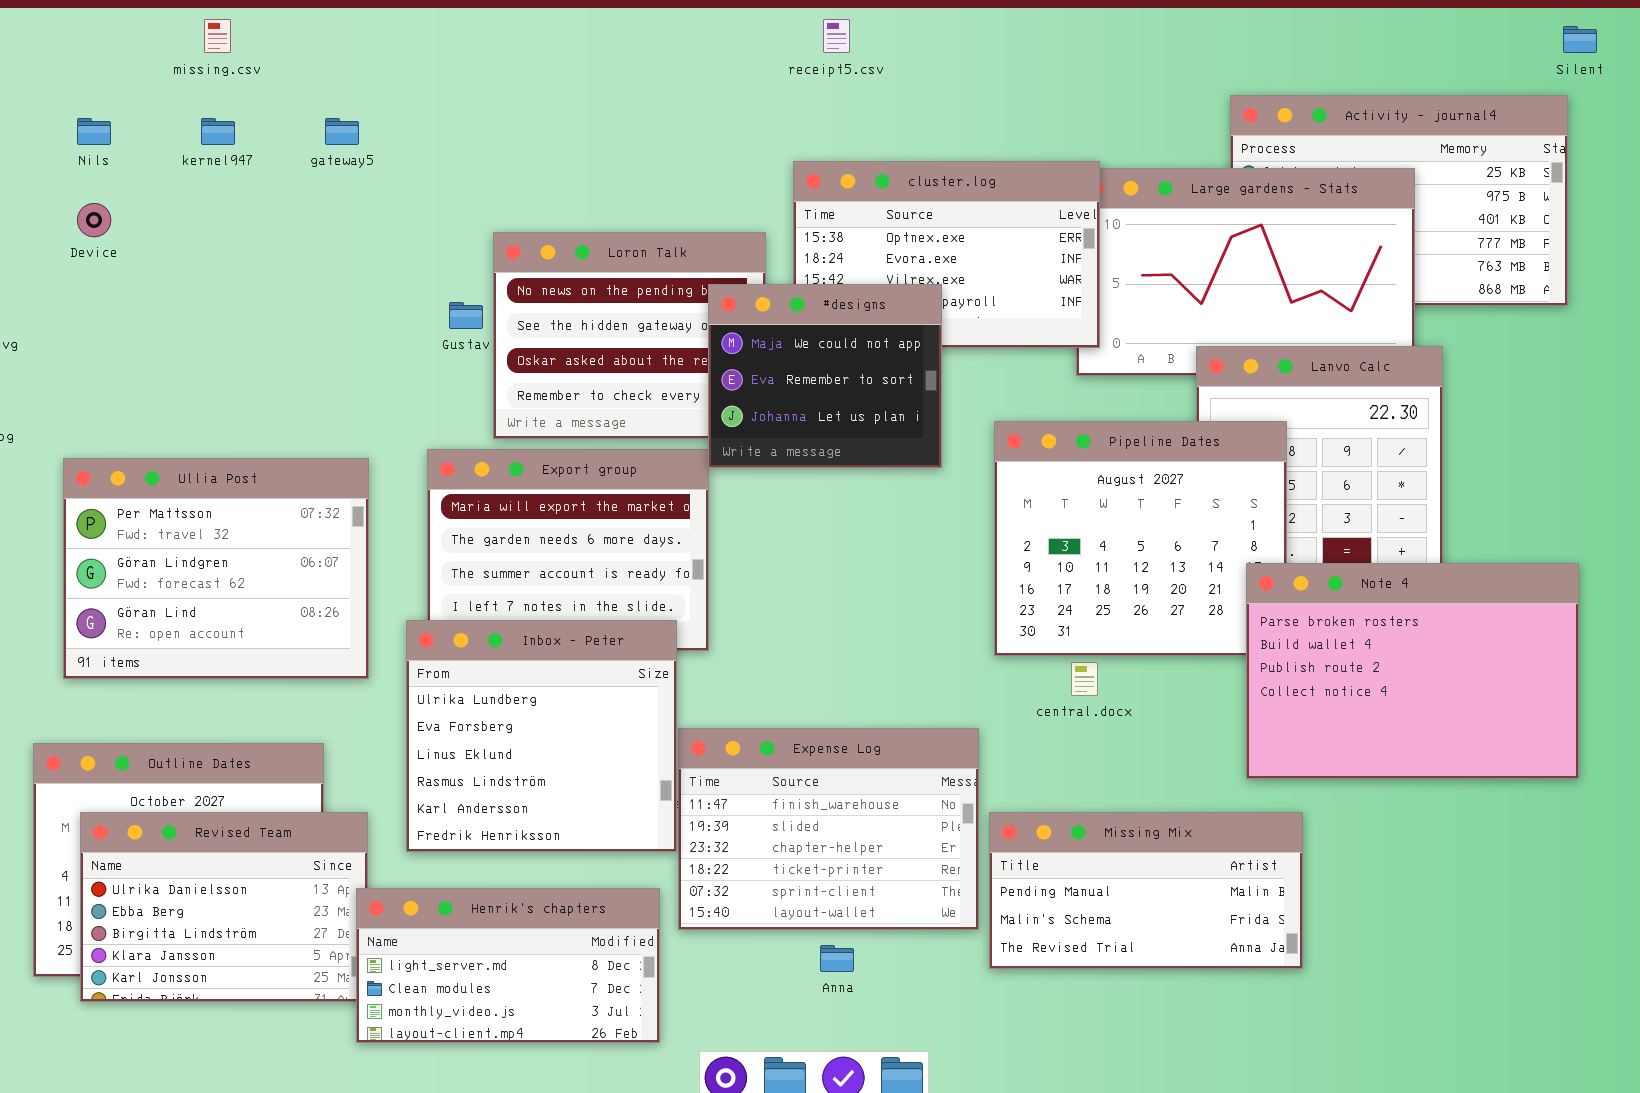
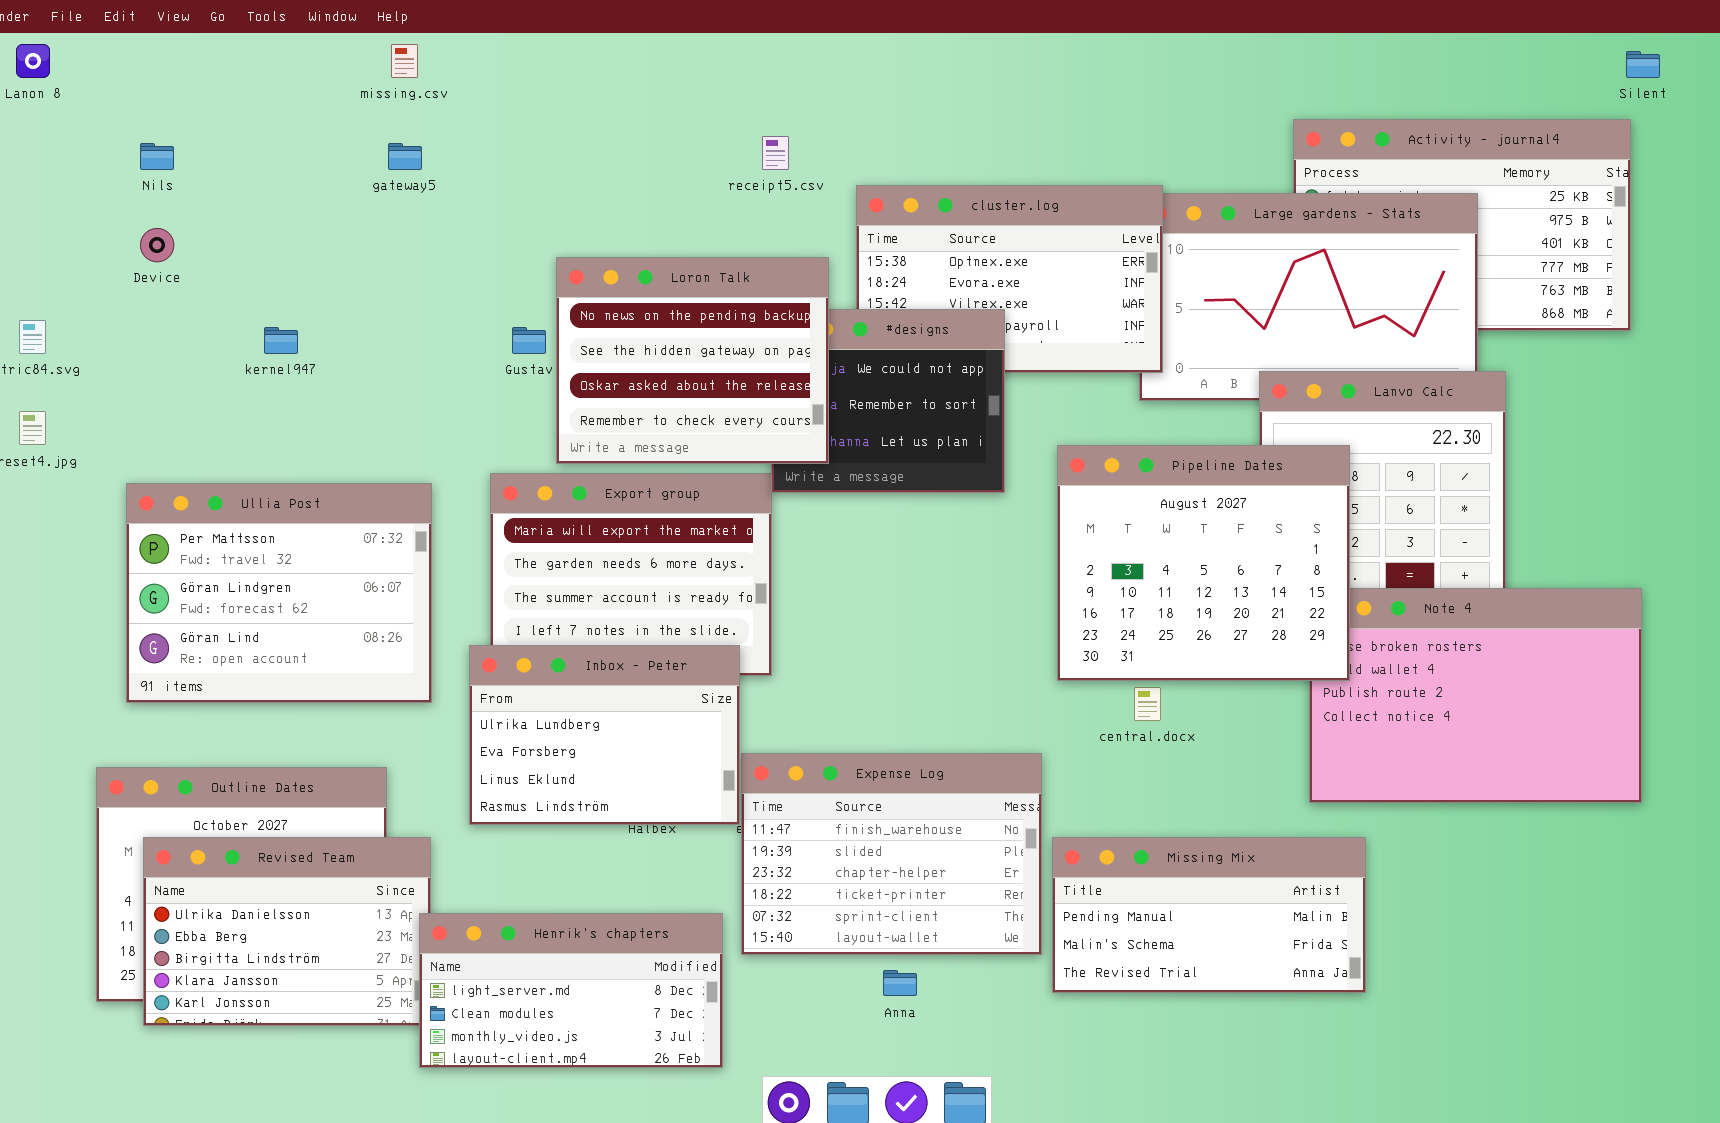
missing.csv: [204,19,231,53] -> [391,44,418,78], moved
receipt5.csv: [823,19,850,53] -> [762,136,789,170], moved
kernel947: [201,118,235,145] -> [264,327,298,354], moved
Loron Talk: [493,232,766,439] -> [556,257,829,464], raised
Pipeline Dates: [994,421,1287,656] -> [1057,445,1350,681], raised
Inbox - Peter: [406,620,677,852] -> [469,645,740,825], resized

